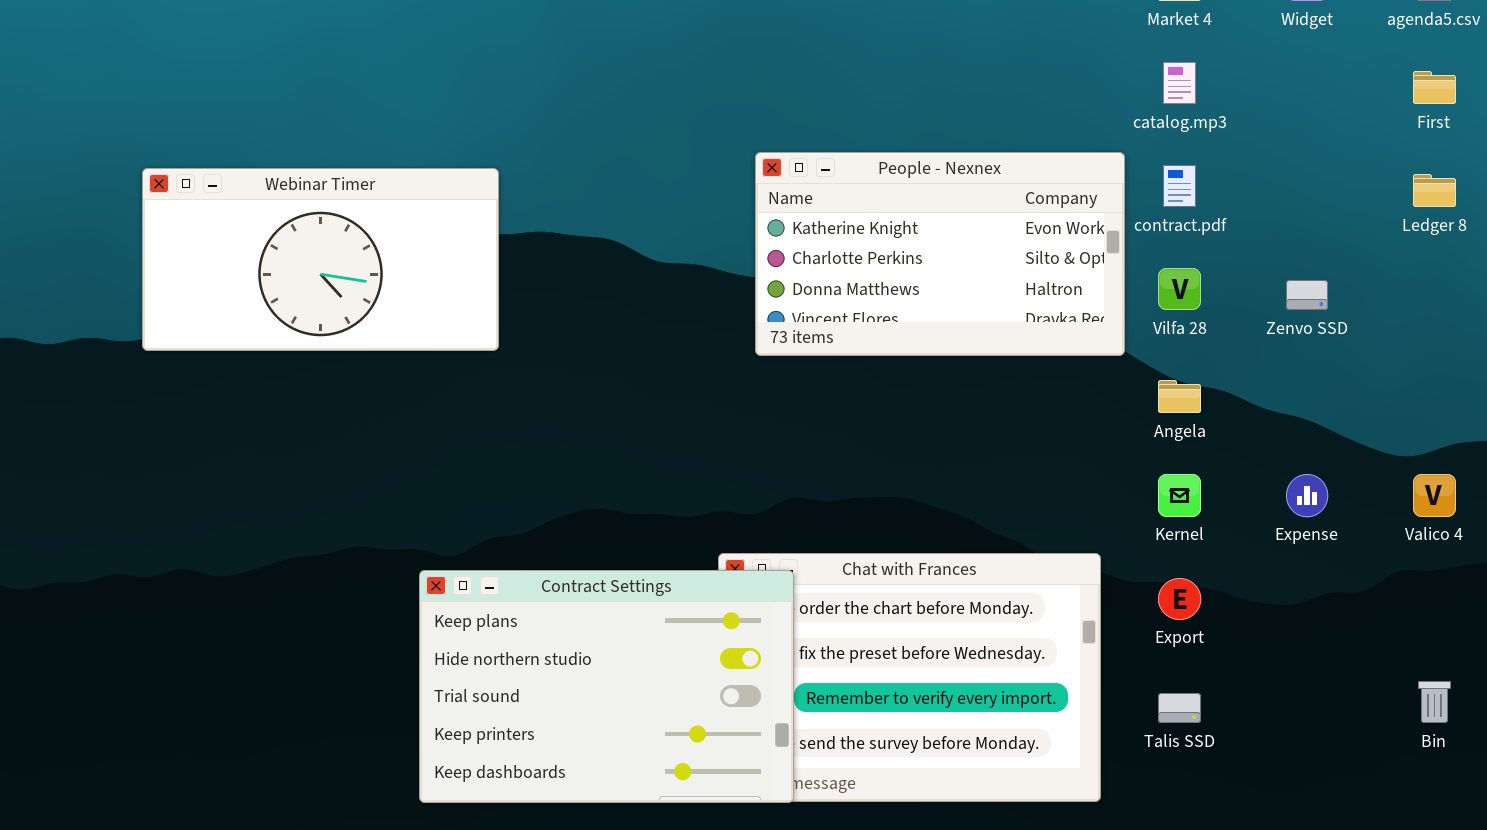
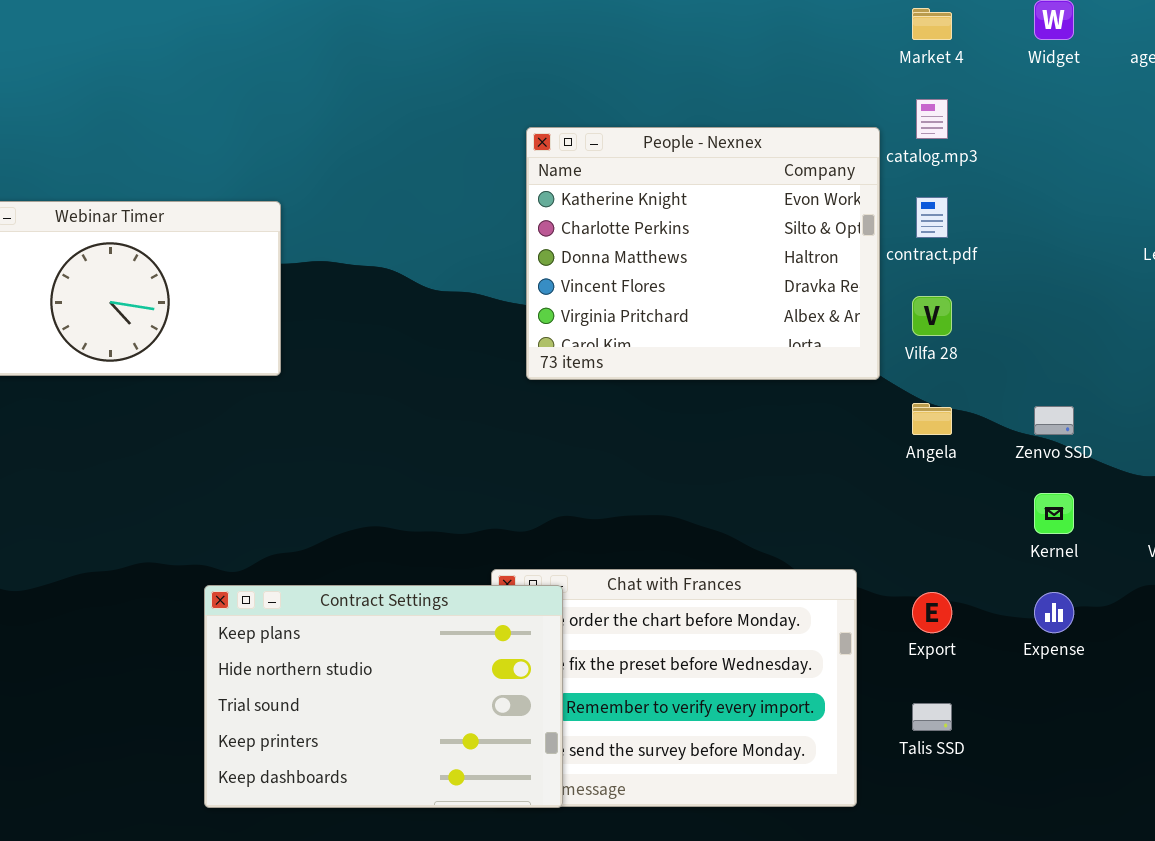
People - Nexnex: [755,152,1125,356] -> [526,127,880,380], resized
Zenvo SSD: [1286,280,1328,310] -> [1034,406,1074,435], moved
Kernel: [1158,474,1201,517] -> [1034,493,1074,534], moved
Expense: [1286,474,1328,517] -> [1034,592,1074,633], moved

